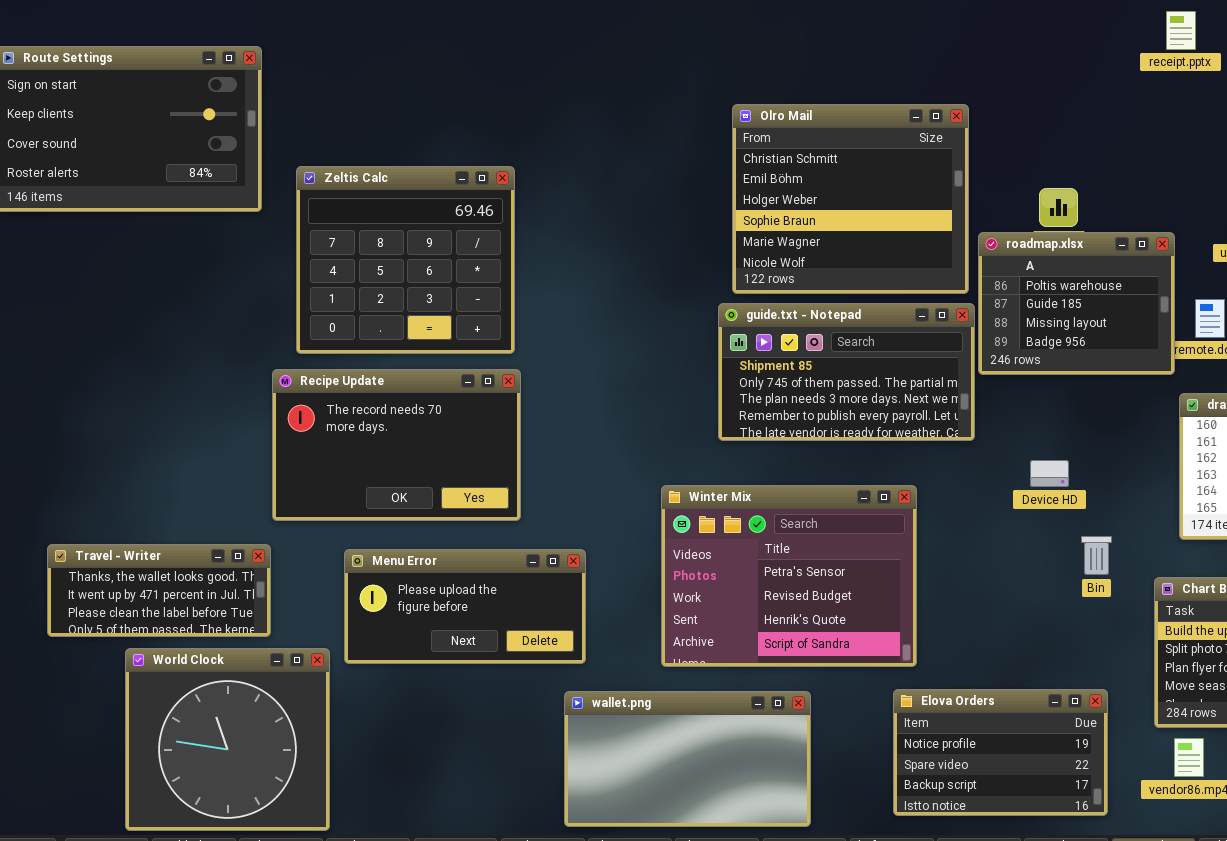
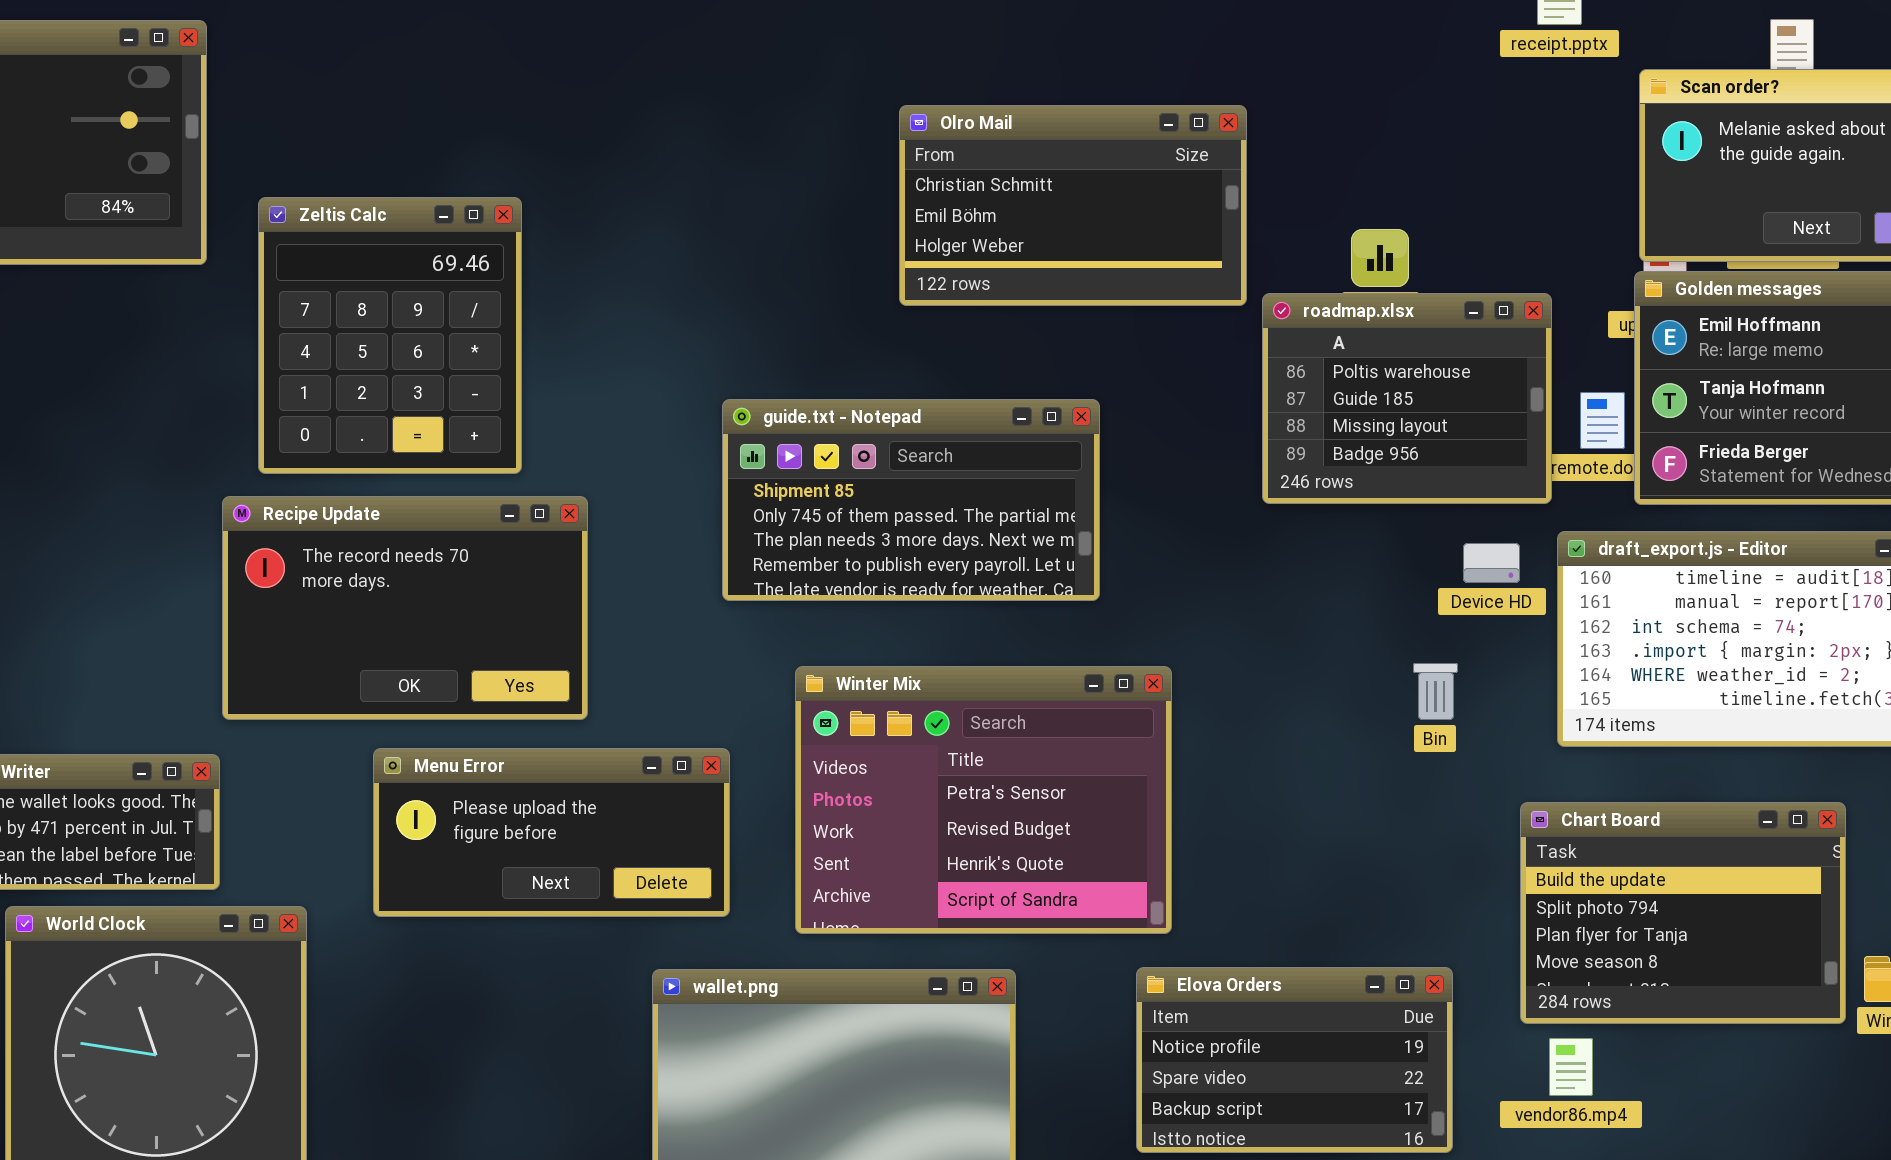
Olro Mail: [732,104,969,294] -> [899,105,1247,306], resized
Zeltis Calc: [296,166,515,354] -> [258,197,522,474], resized
guide.txt - Notepad: [718,303,975,441] -> [722,399,1100,601], moved
Device HD: [1030,460,1069,487] -> [1463,543,1520,583], moved
Bin: [1081,536,1112,575] -> [1413,663,1458,720], moved
Menu Error: [344,549,586,664] -> [373,748,730,917], moved

